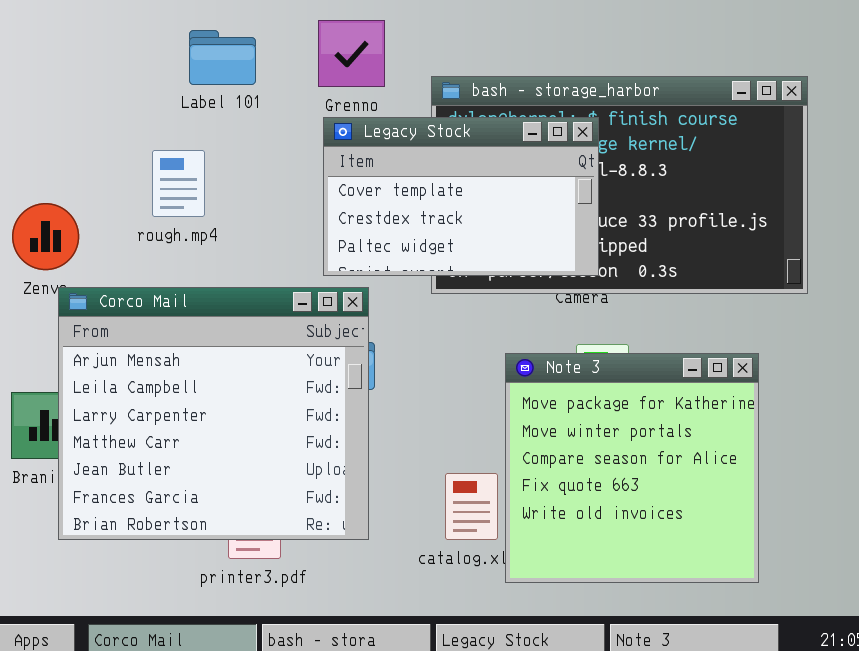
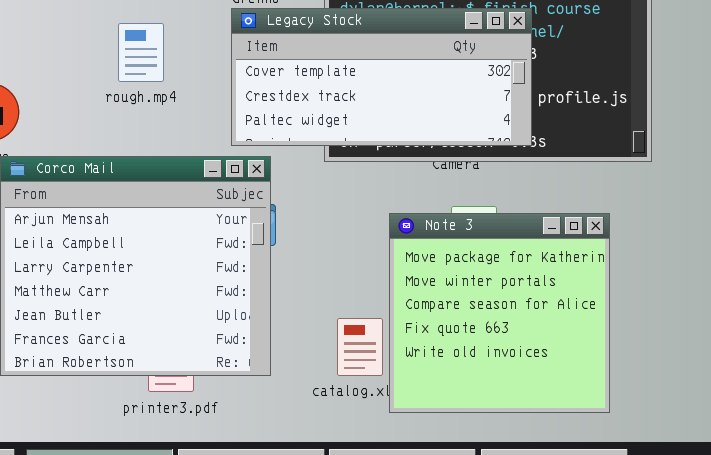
Legacy Stock: [323,117,599,276] -> [231,8,532,146], resized
rough.mp4: [152,150,205,217] -> [118,23,164,82], moved

